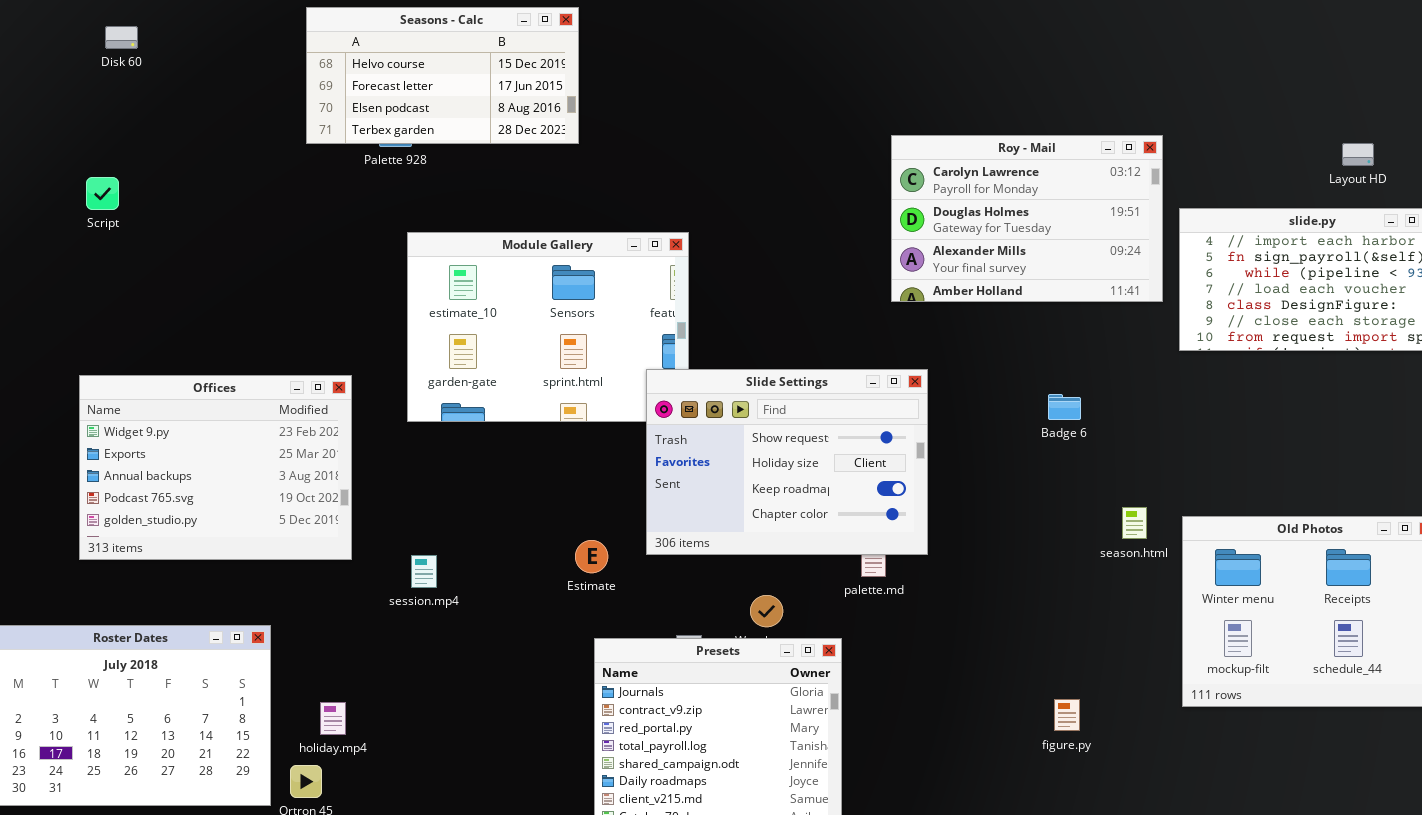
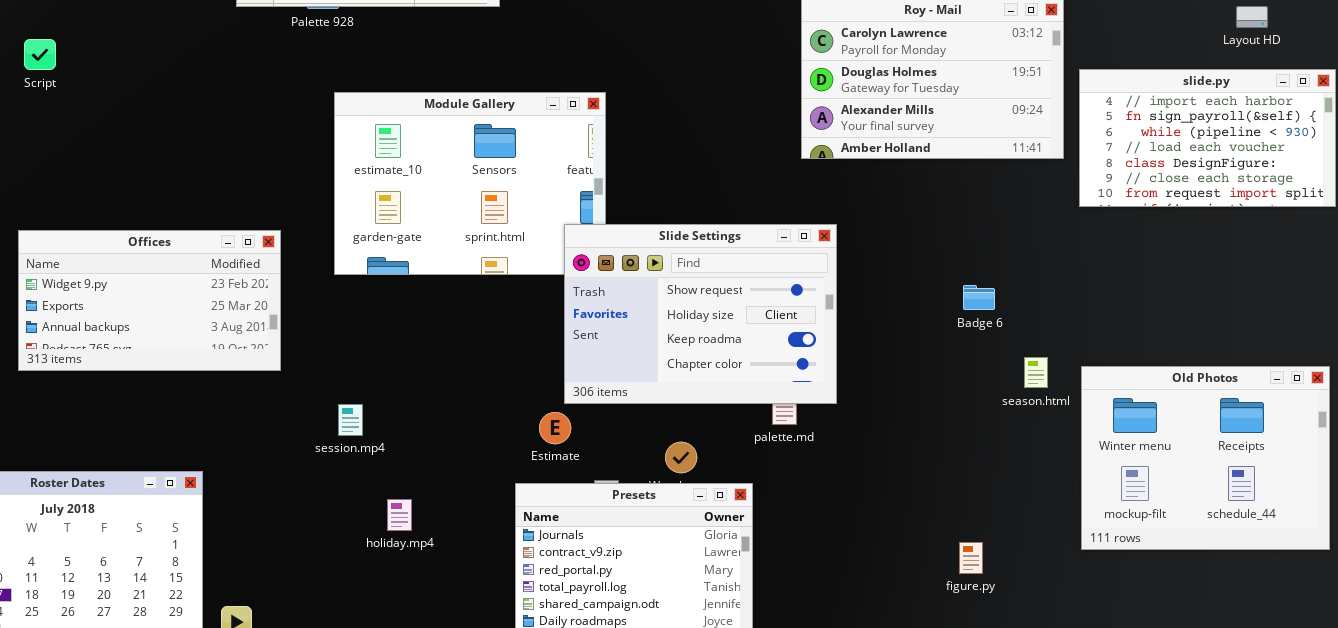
Offices: [79,375,352,560] -> [18,230,281,371], resized
Badge 6: [1048,394,1081,420] -> [963,285,995,310], moved
Estimate: [575,540,608,573] -> [539,412,571,444], moved
holiday.mp4: [320,702,346,735] -> [387,499,412,531], moved

